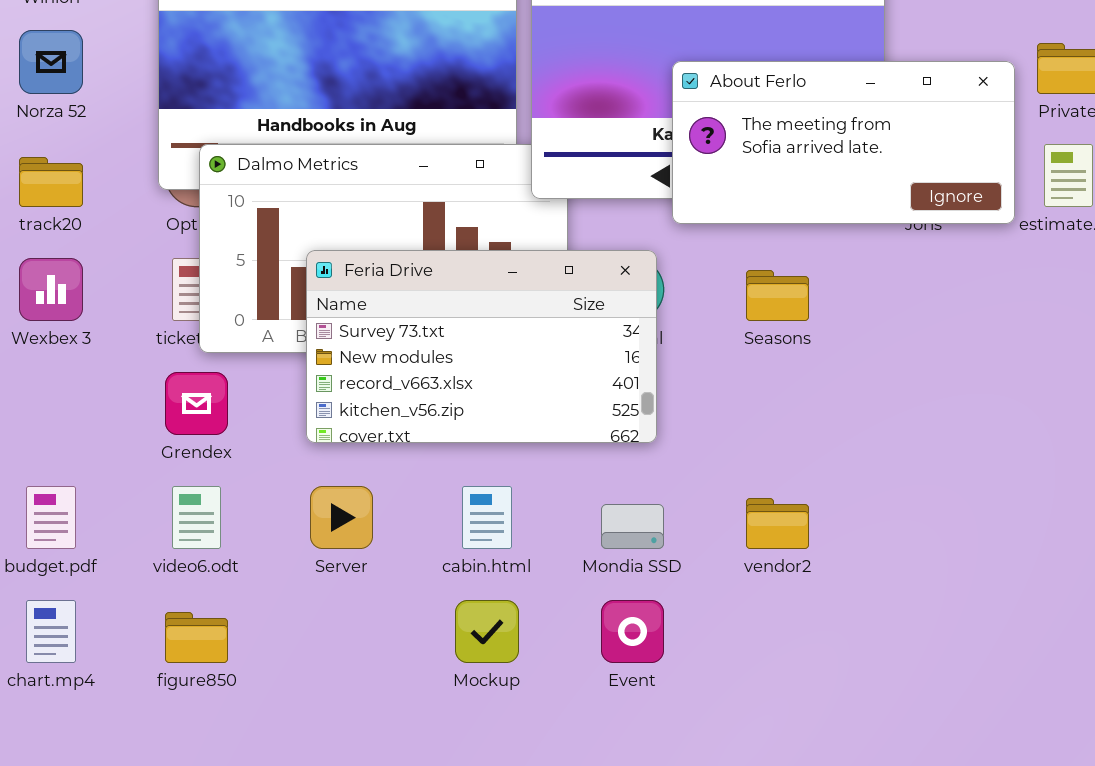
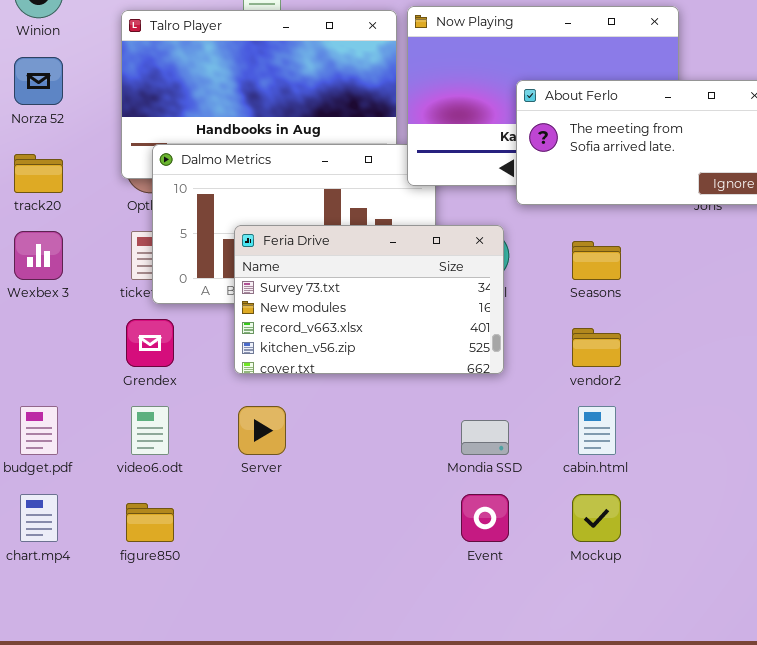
cabin.html: [462,486,512,549] -> [578,406,616,455], moved
vendor2: [746,498,809,549] -> [572,328,621,367], moved
Mockup: [455,600,519,663] -> [572,494,621,542], moved

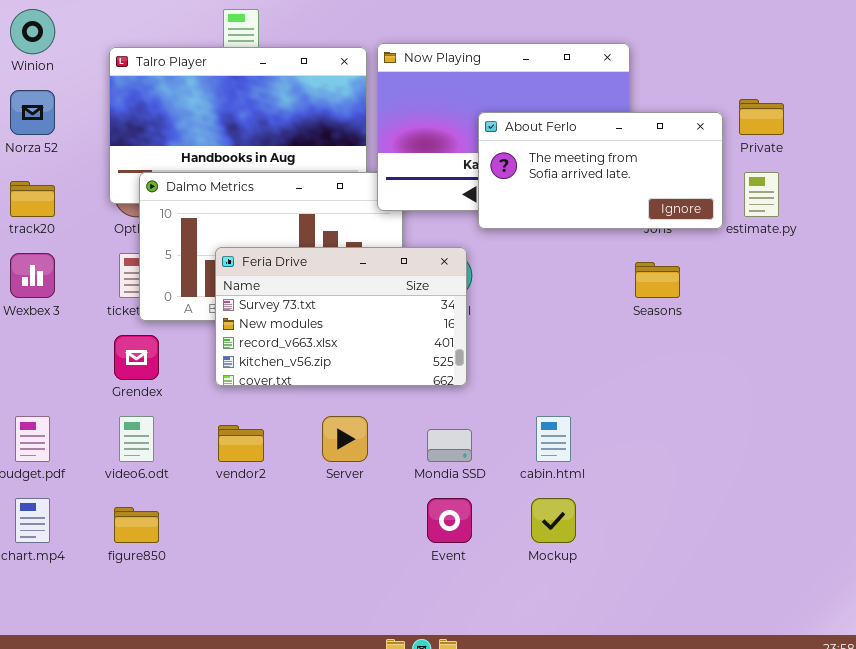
Seasons: [572,241,621,280] -> [635,262,680,298], moved
vendor2: [572,328,621,367] -> [218,425,264,462], moved
Server: [238,406,286,455] -> [322,416,368,462], moved

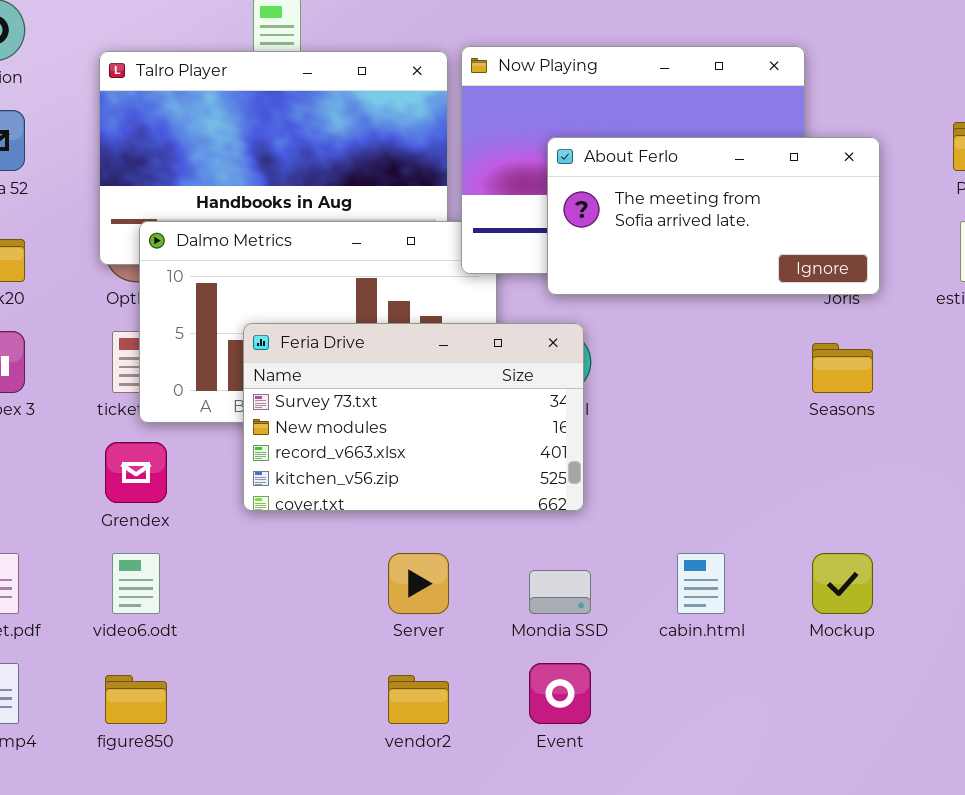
About Ferlo: [478,112,723,229] -> [547,137,880,295], moved
vendor2: [218,425,264,462] -> [388,675,449,724], moved
Mockup: [531,498,576,543] -> [812,553,873,614], moved

